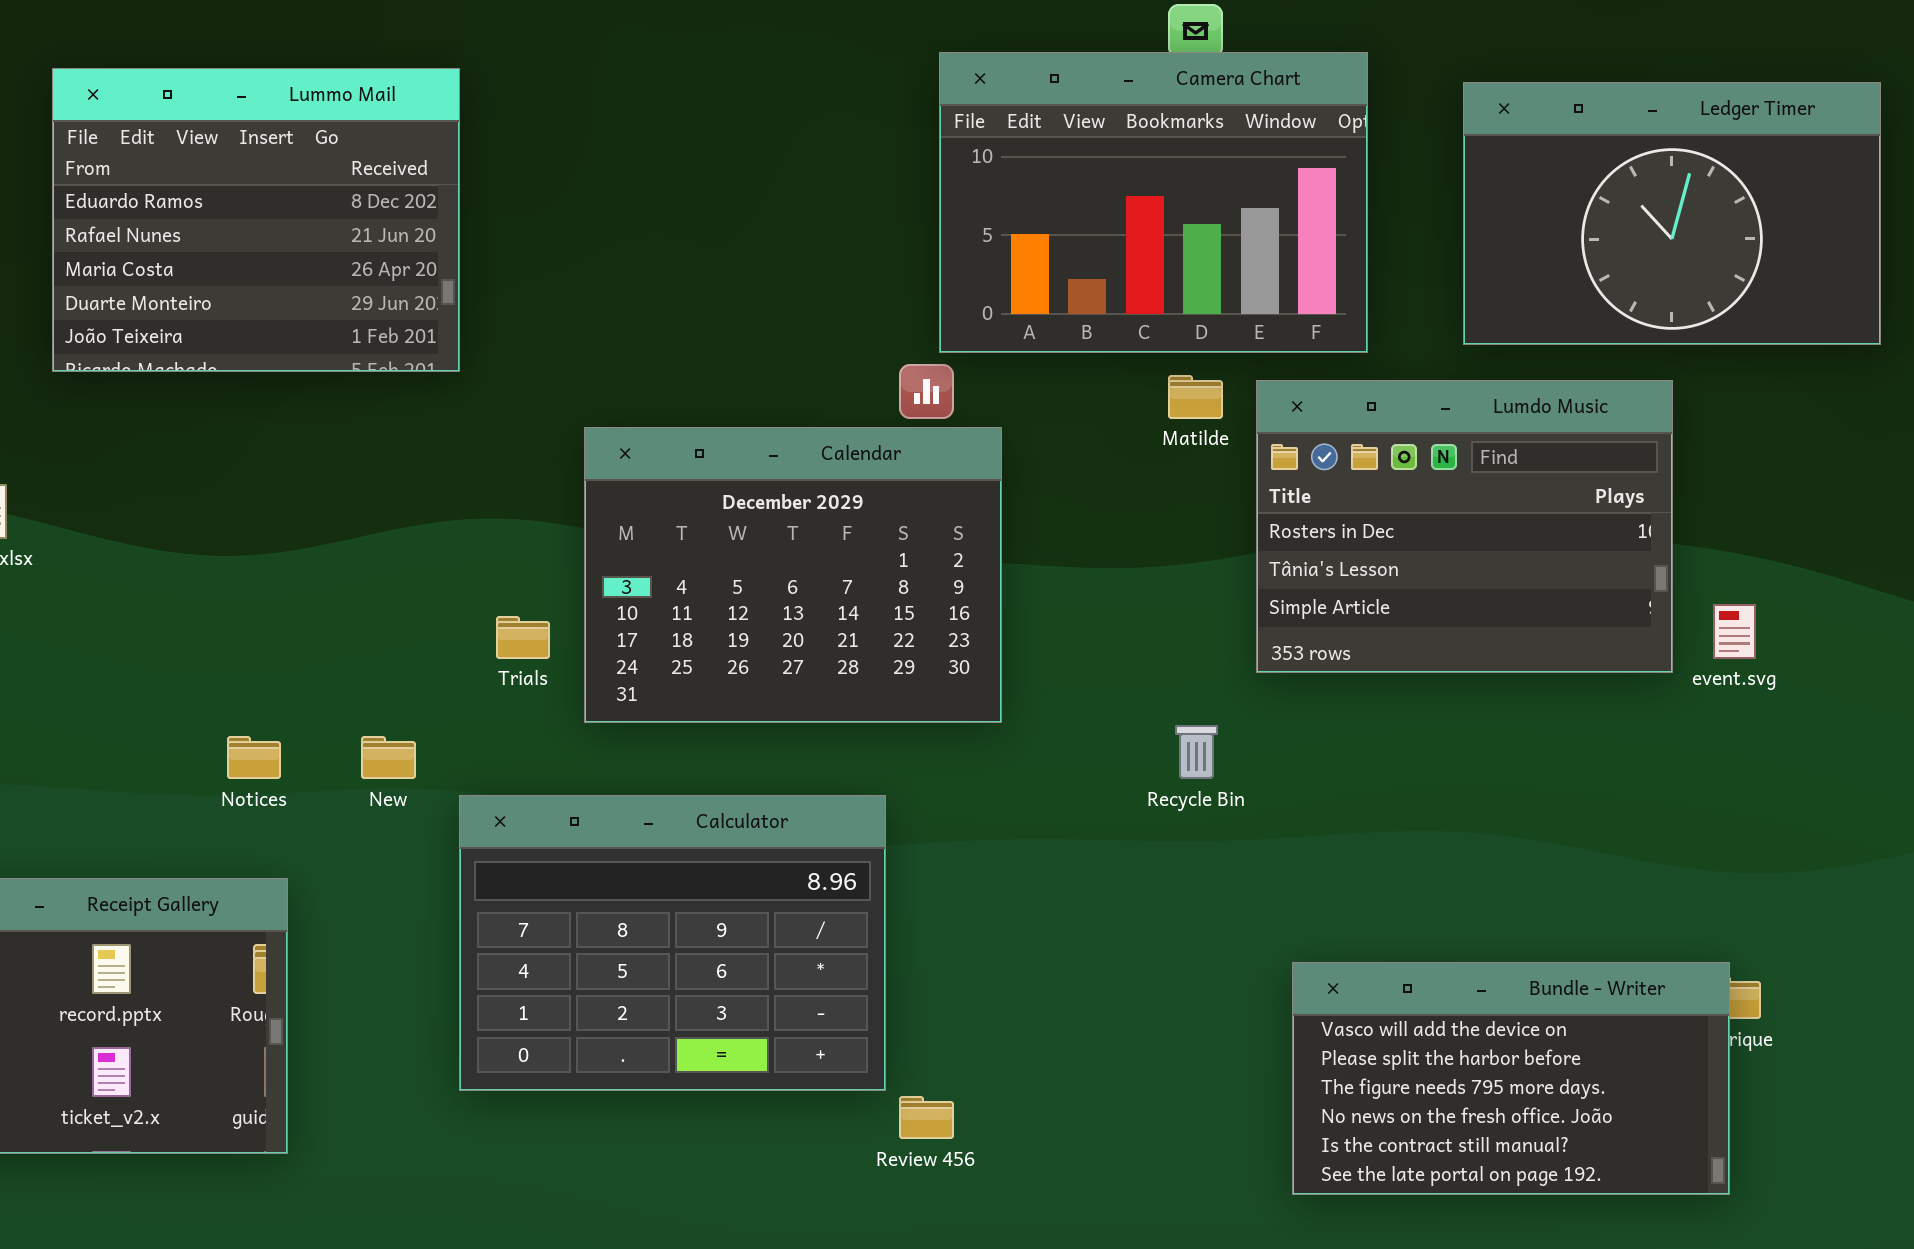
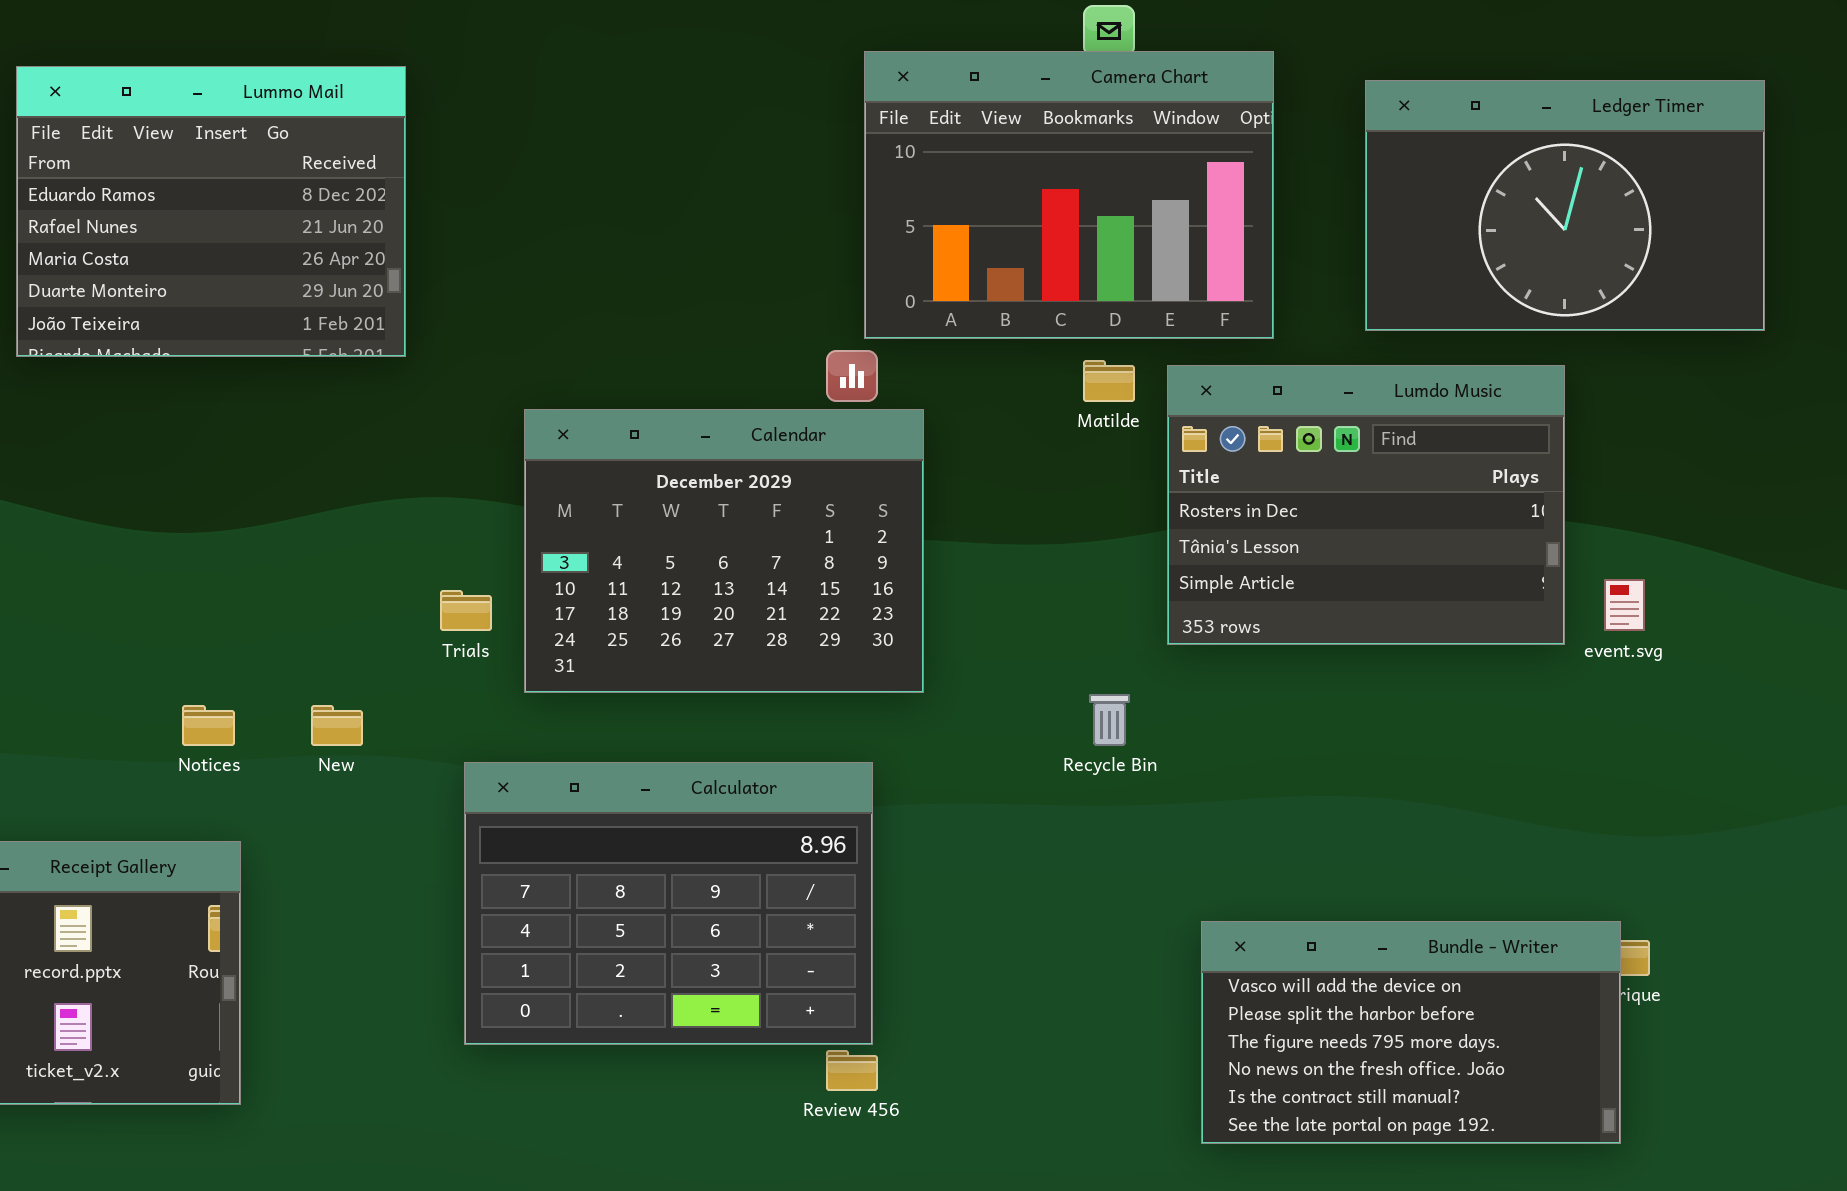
Calculator: [459,795,886,1091] -> [464,762,873,1045], moved

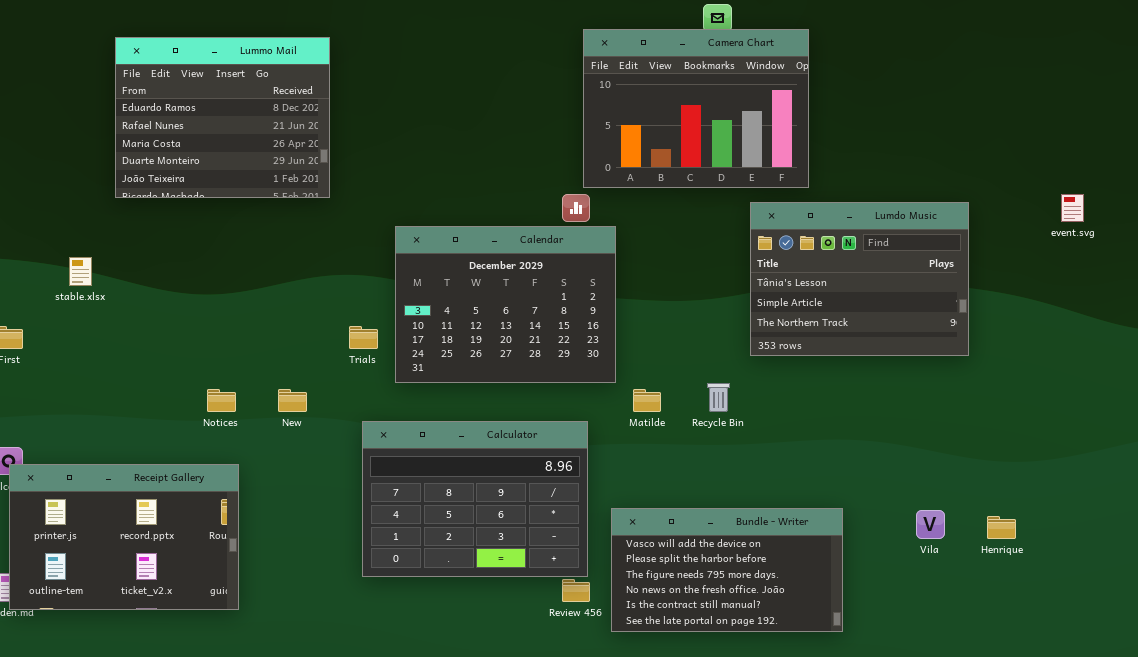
Ledger Timer: [1365,80,1765,331] -> none, closed
Matilde: [1083,360,1135,402] -> [633,389,661,412], moved
Lumdo Music: [1167,365,1565,645] -> [750,202,969,356], scrolled down 1 row
event.svg: [1604,579,1645,631] -> [1061,194,1084,222], moved
Bundle - Writer: [1201,921,1621,1144] -> [611,508,843,632], moved

